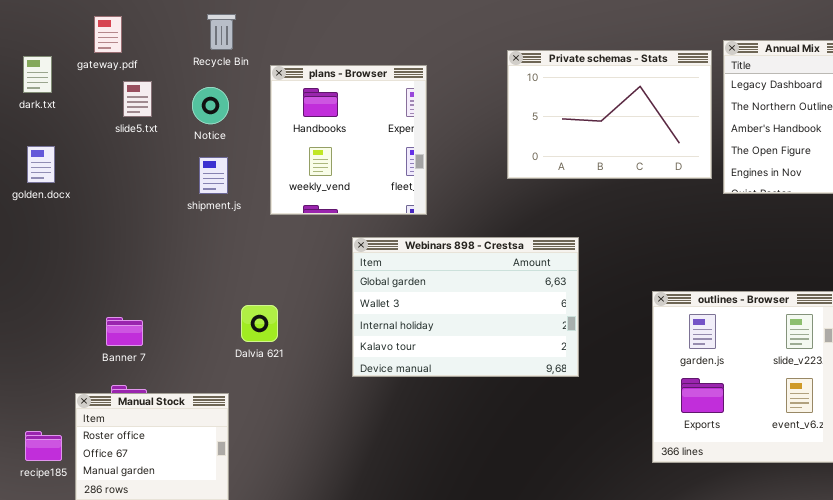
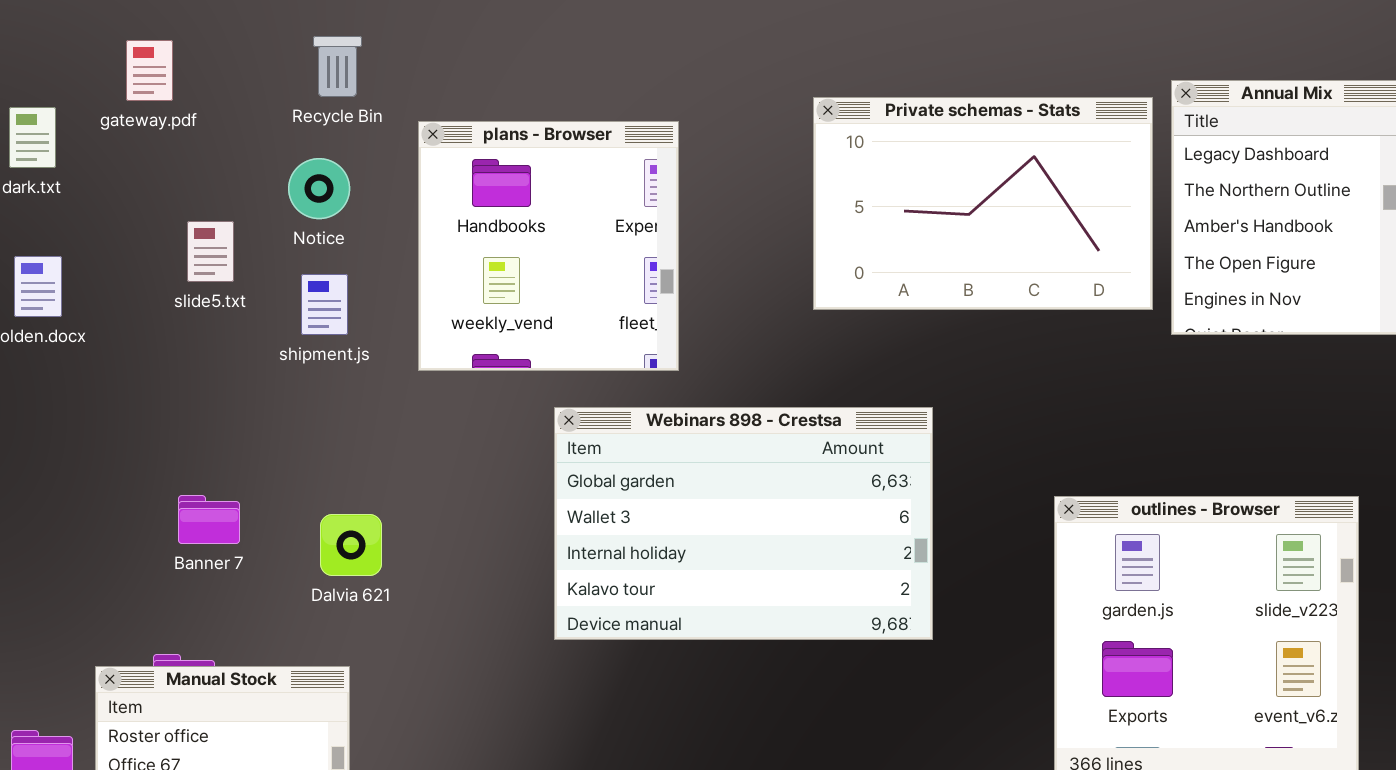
slide5.txt: [123,81,152,117] -> [187,221,234,282], moved
Dalvia 621: [241,305,278,342] -> [320,514,382,576], moved
Banner 7: [106,317,143,346] -> [178,495,240,544], moved

